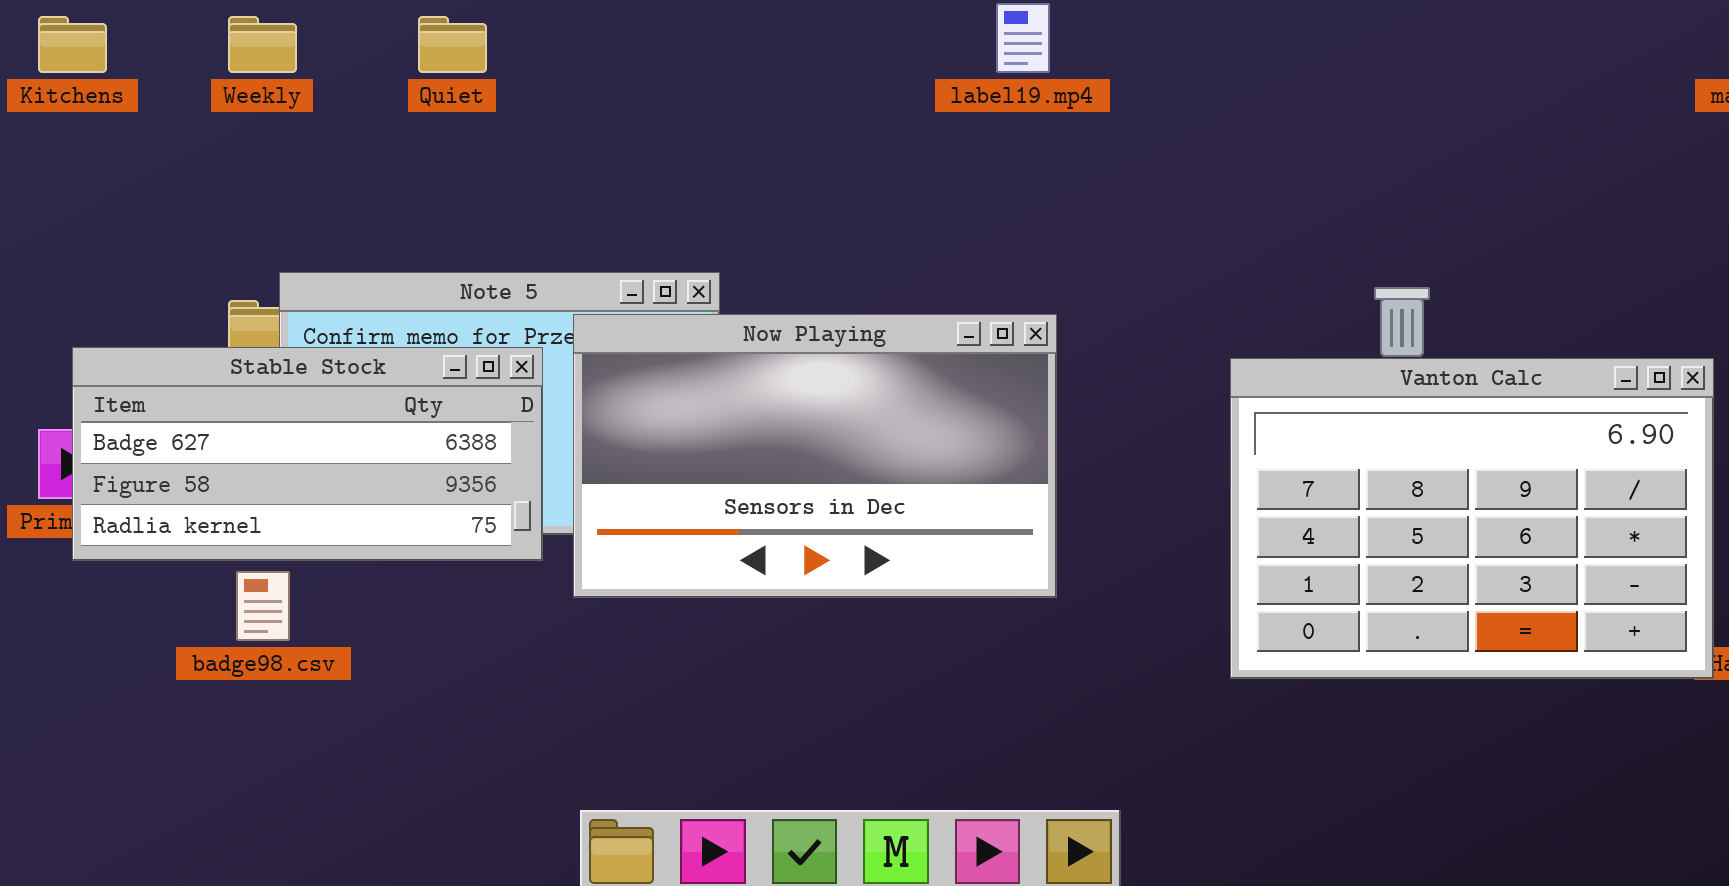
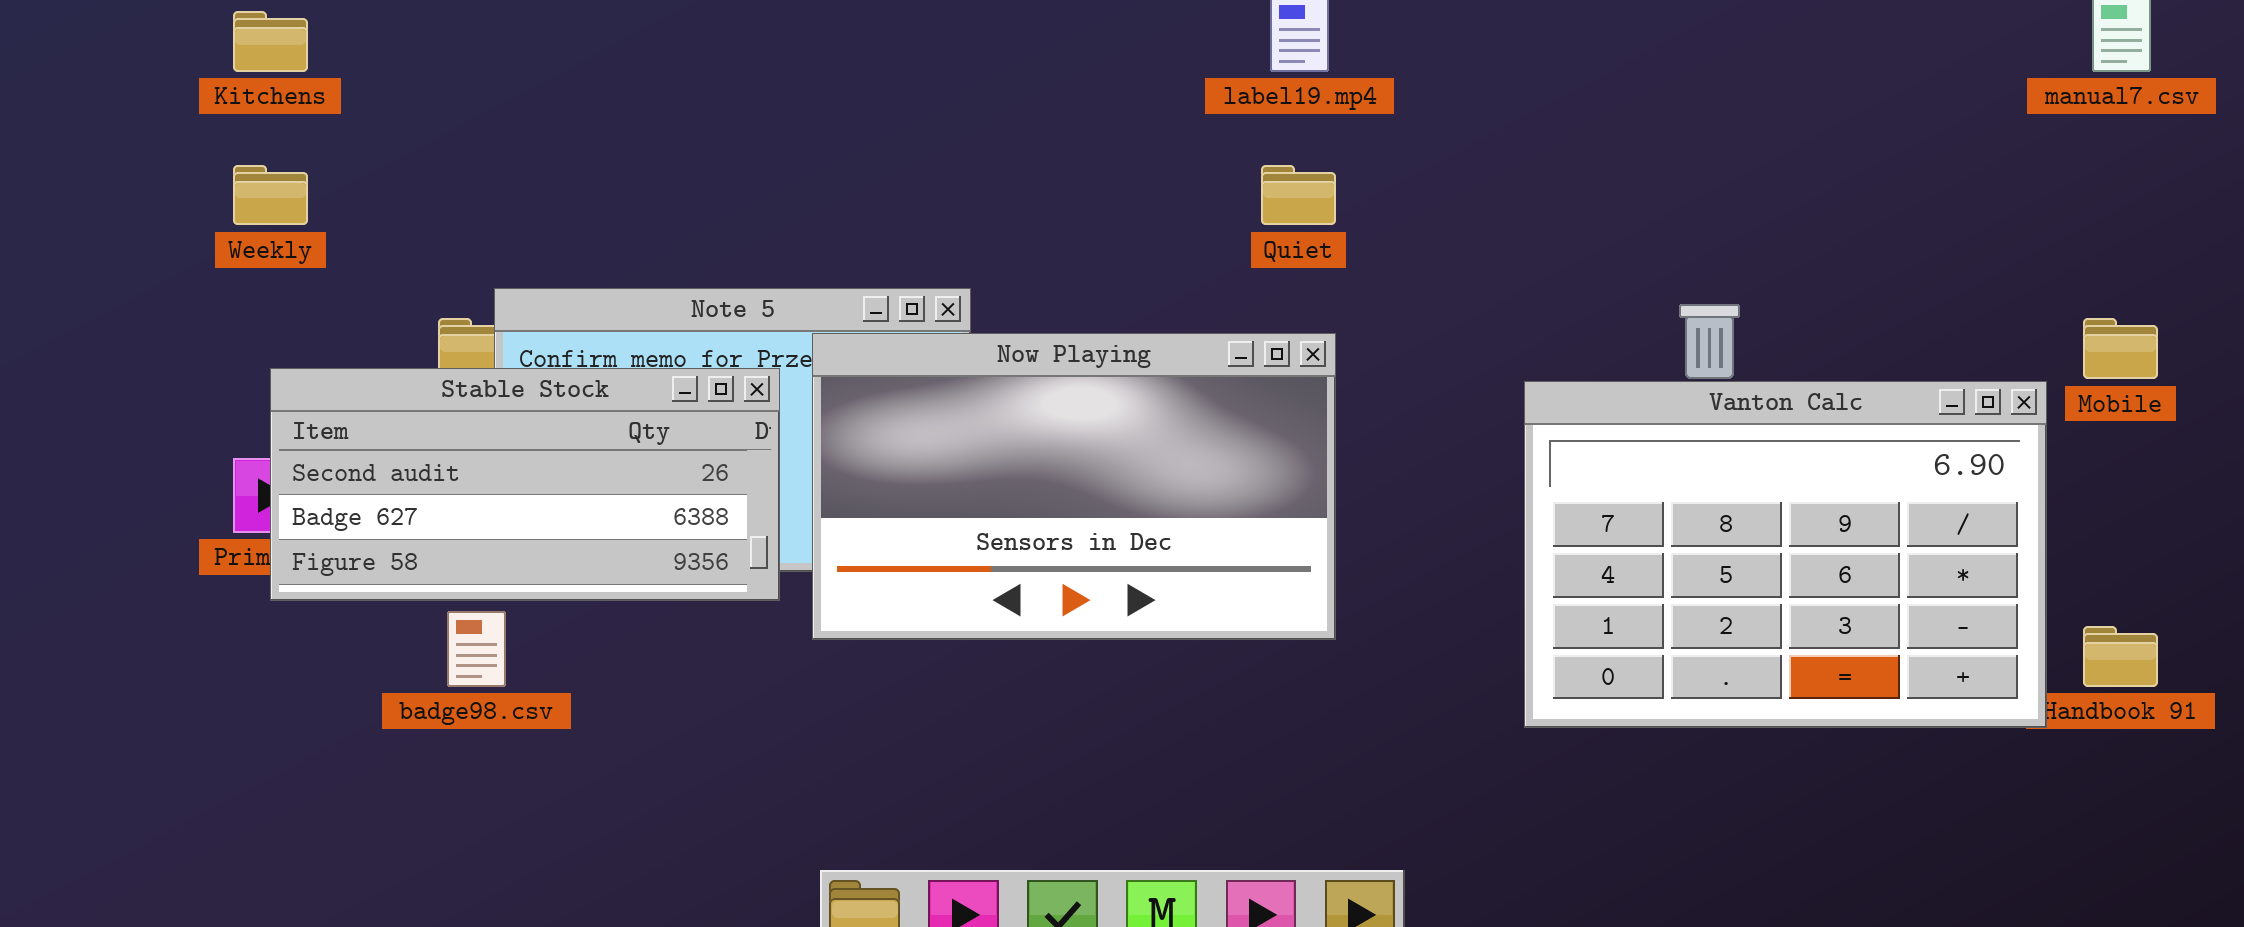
Weekly: [228,16,297,73] -> [233,165,308,225], moved
Quiet: [418,16,487,73] -> [1261,165,1336,225], moved
Stable Stock: [72,347,543,561] -> [270,368,780,601], scrolled up 1 row

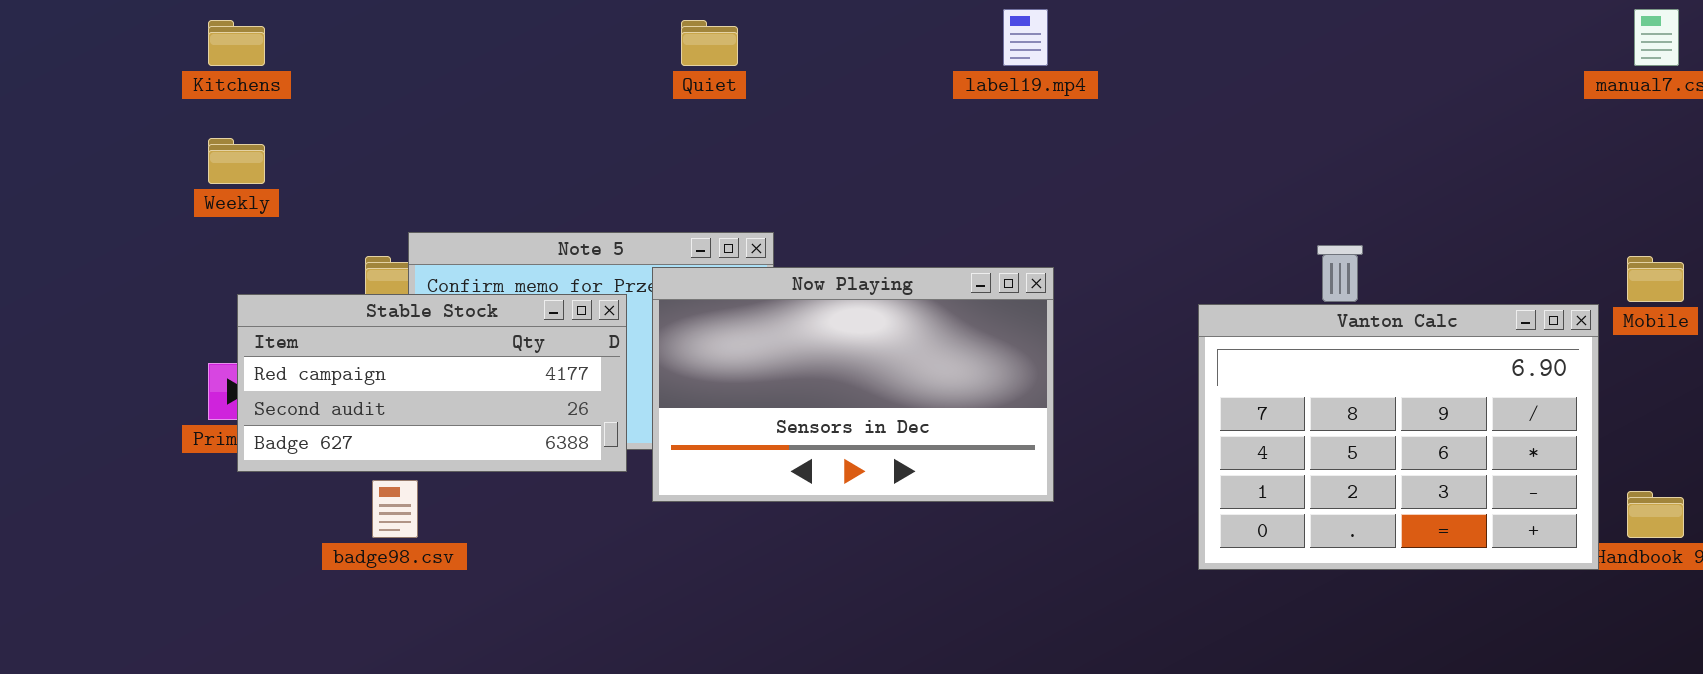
Quiet: [1261,165,1336,225] -> [681,20,738,66], moved
Stable Stock: [270,368,780,601] -> [237,294,627,472], scrolled up 1 row

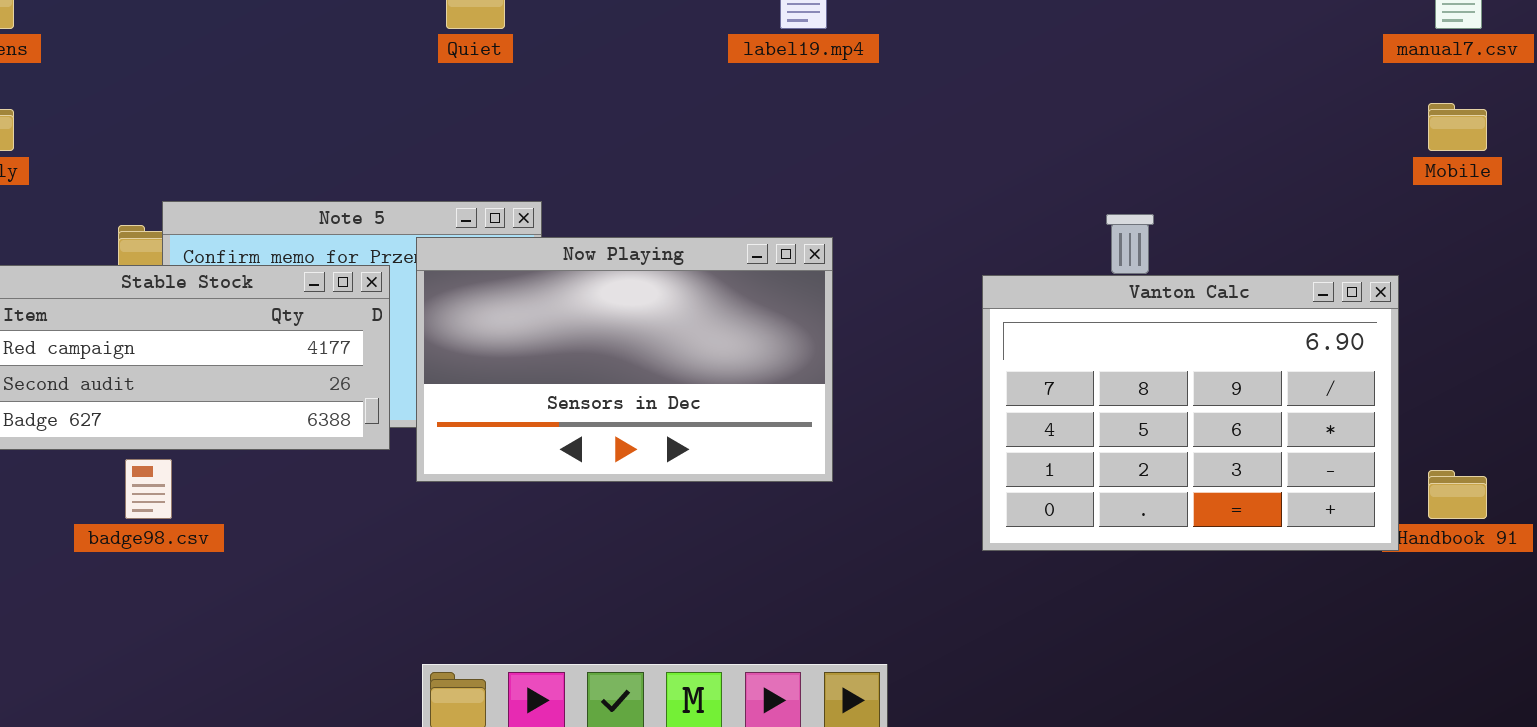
Mobile: [1627,256,1684,302] -> [1428,103,1487,151], moved

